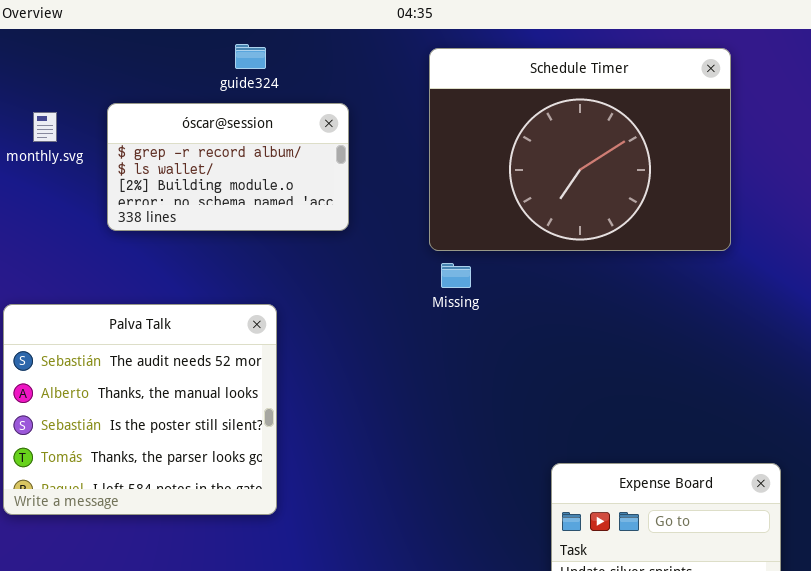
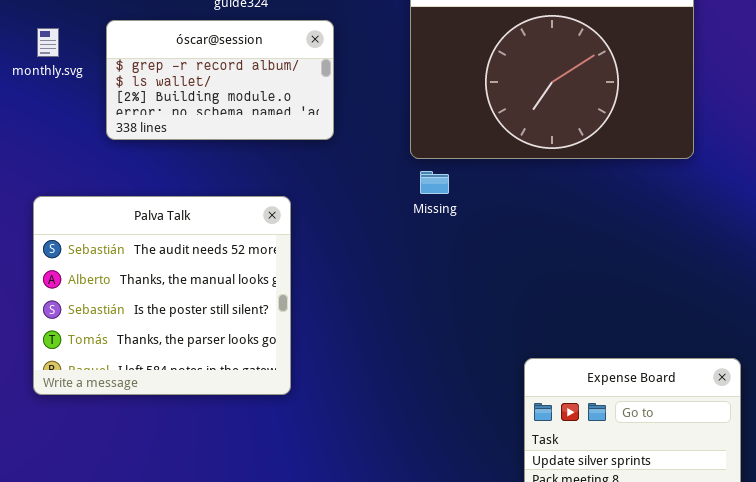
Palva Talk: [3,304,277,515] -> [33,196,291,395], moved

